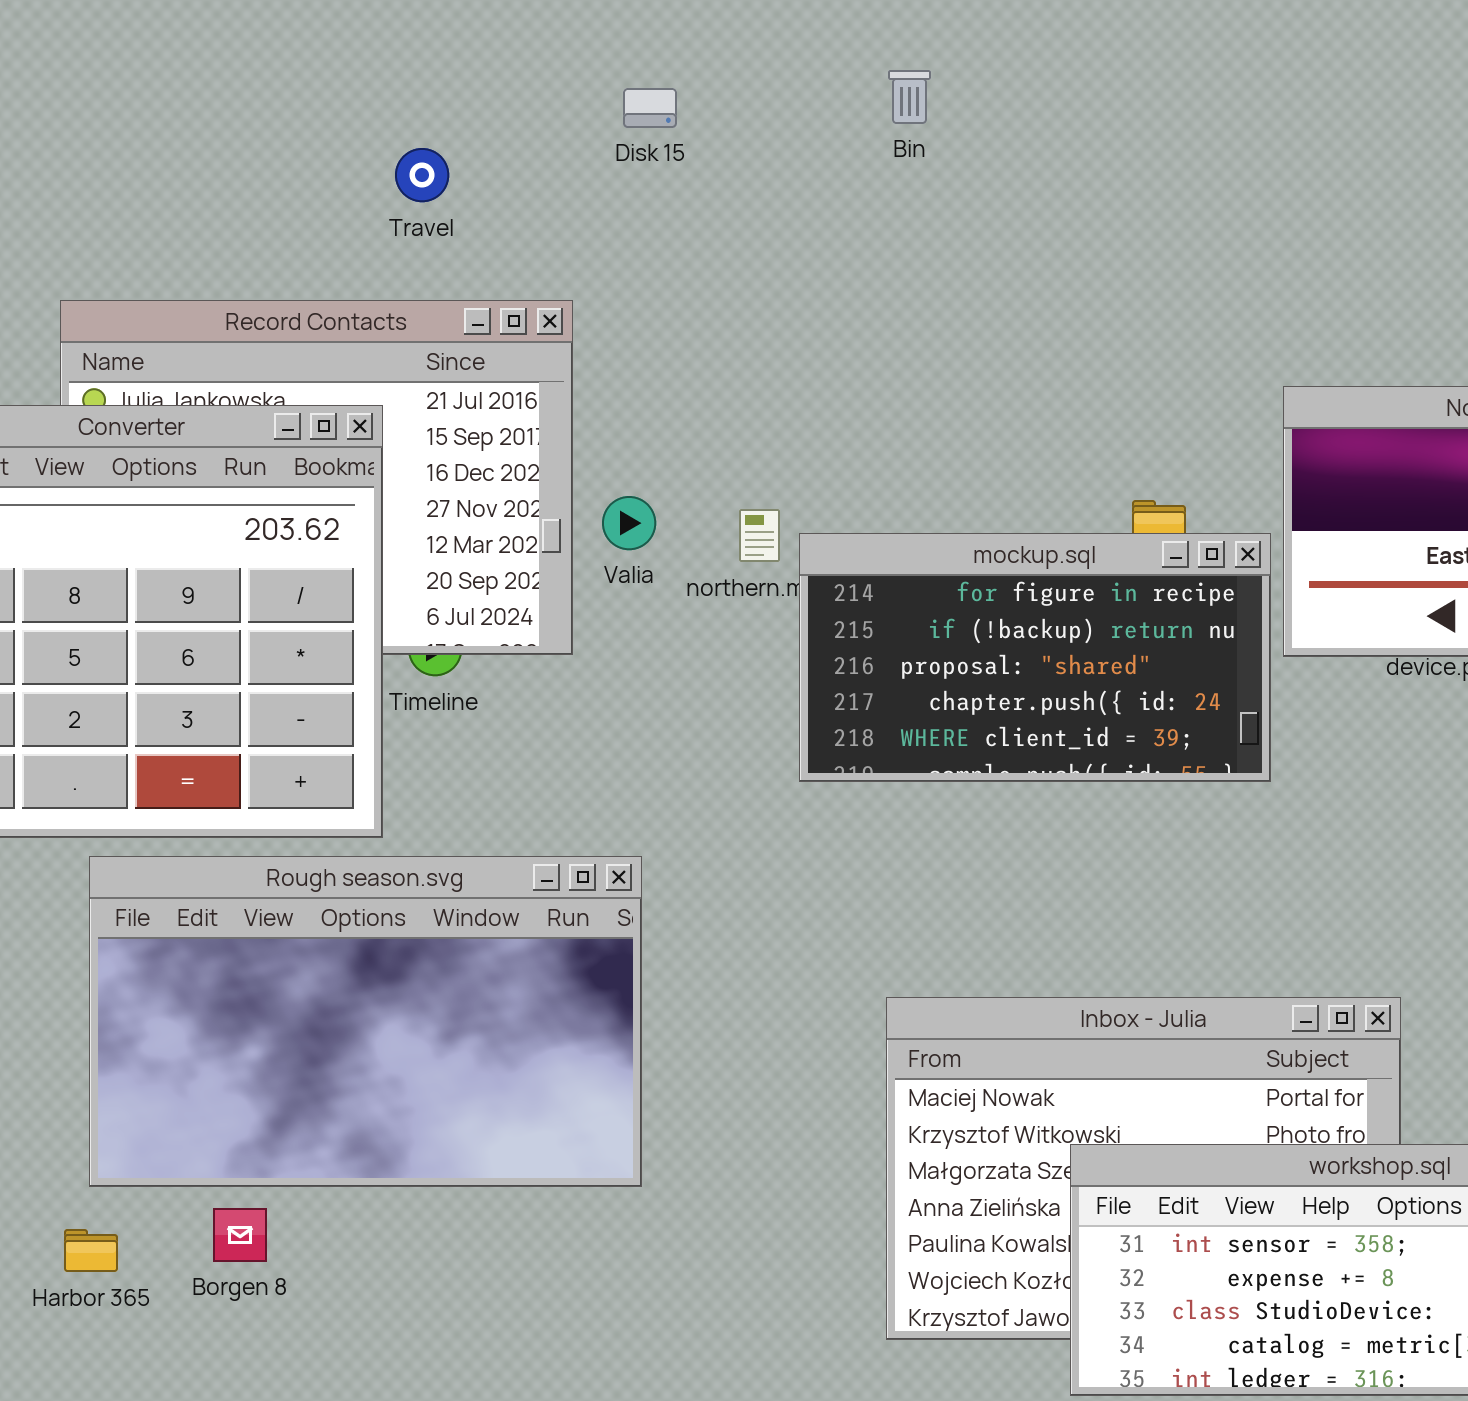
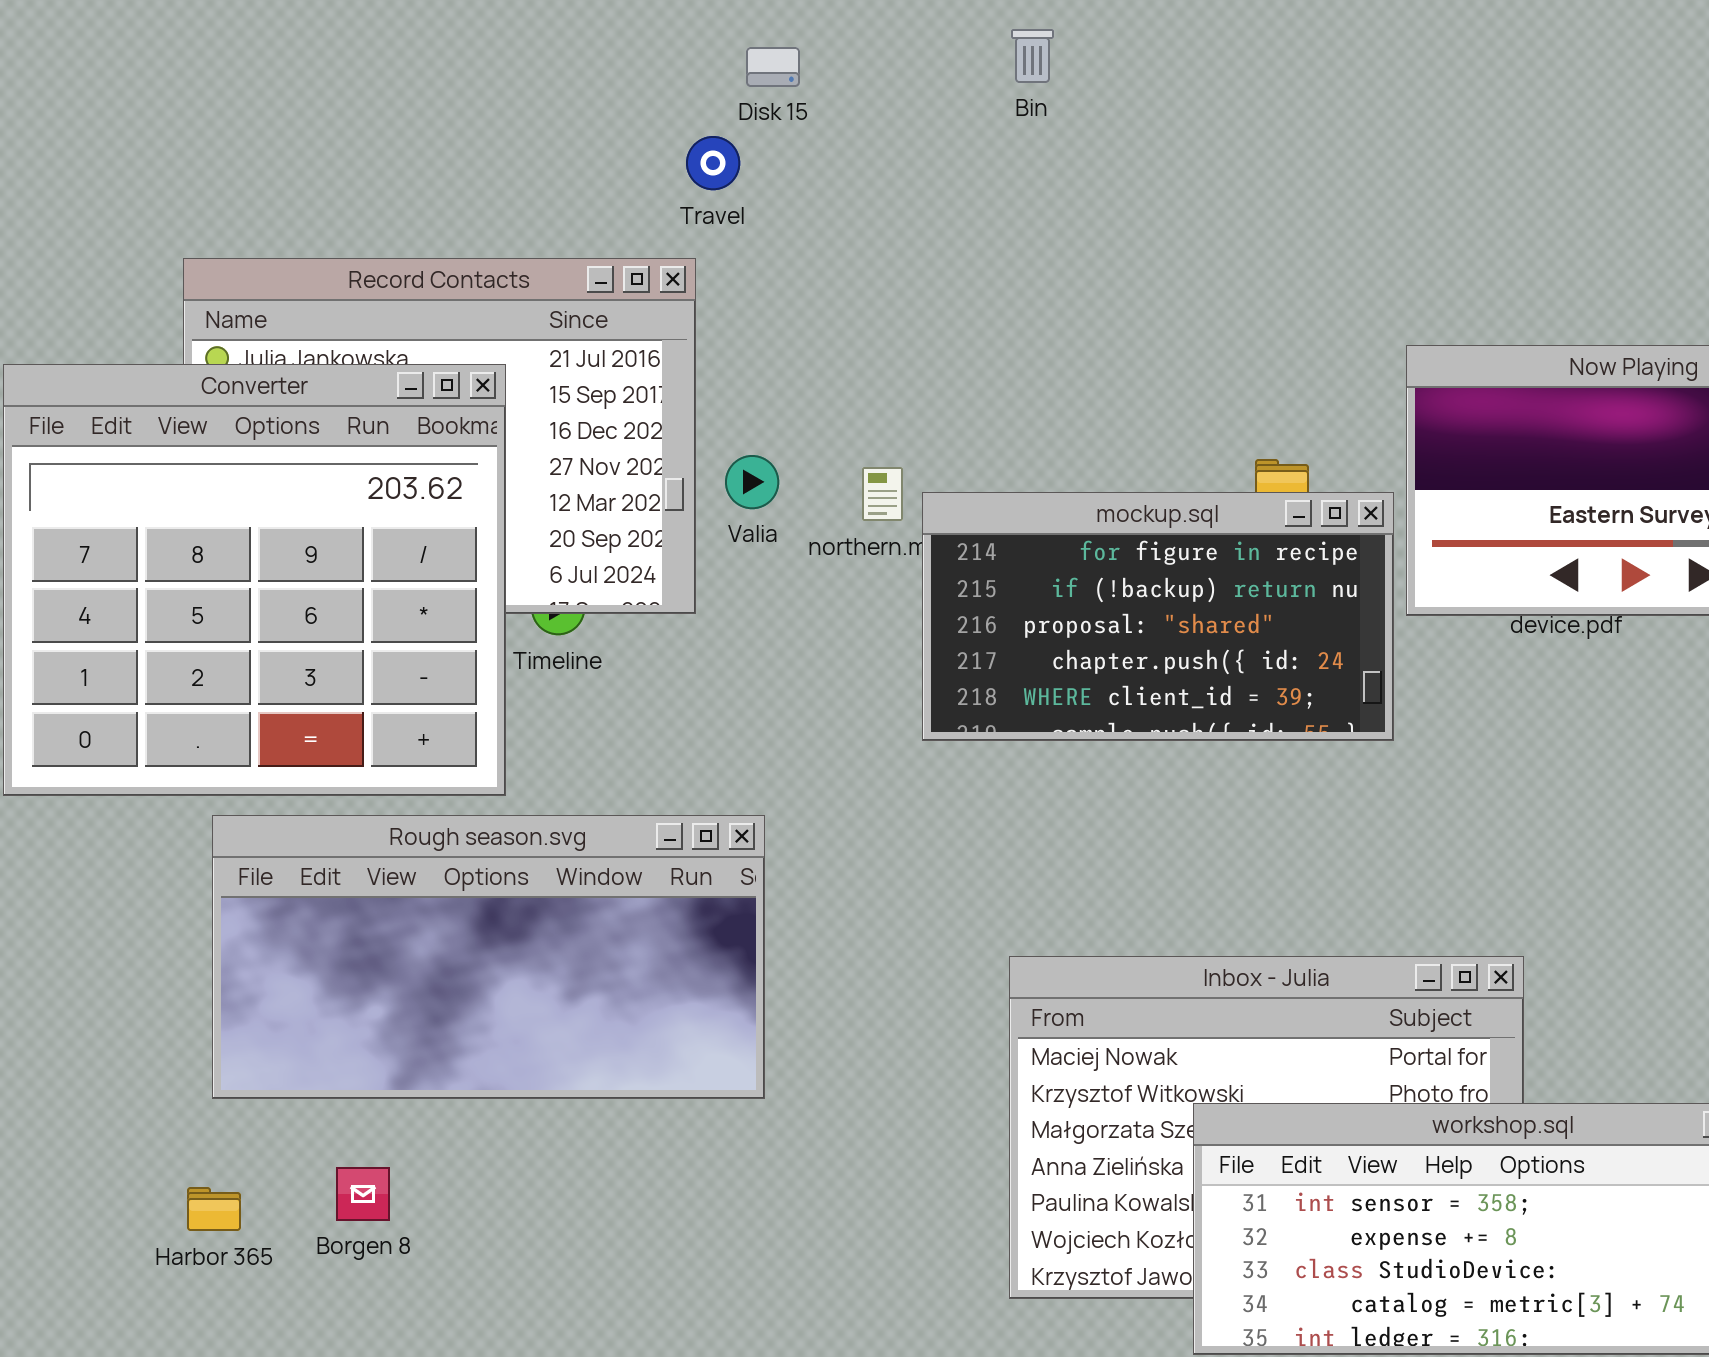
Travel: [395,148,449,202] -> [686,136,740,190], moved
Rough season.svg: [89,856,642,1187] -> [212,815,765,1099], resized

